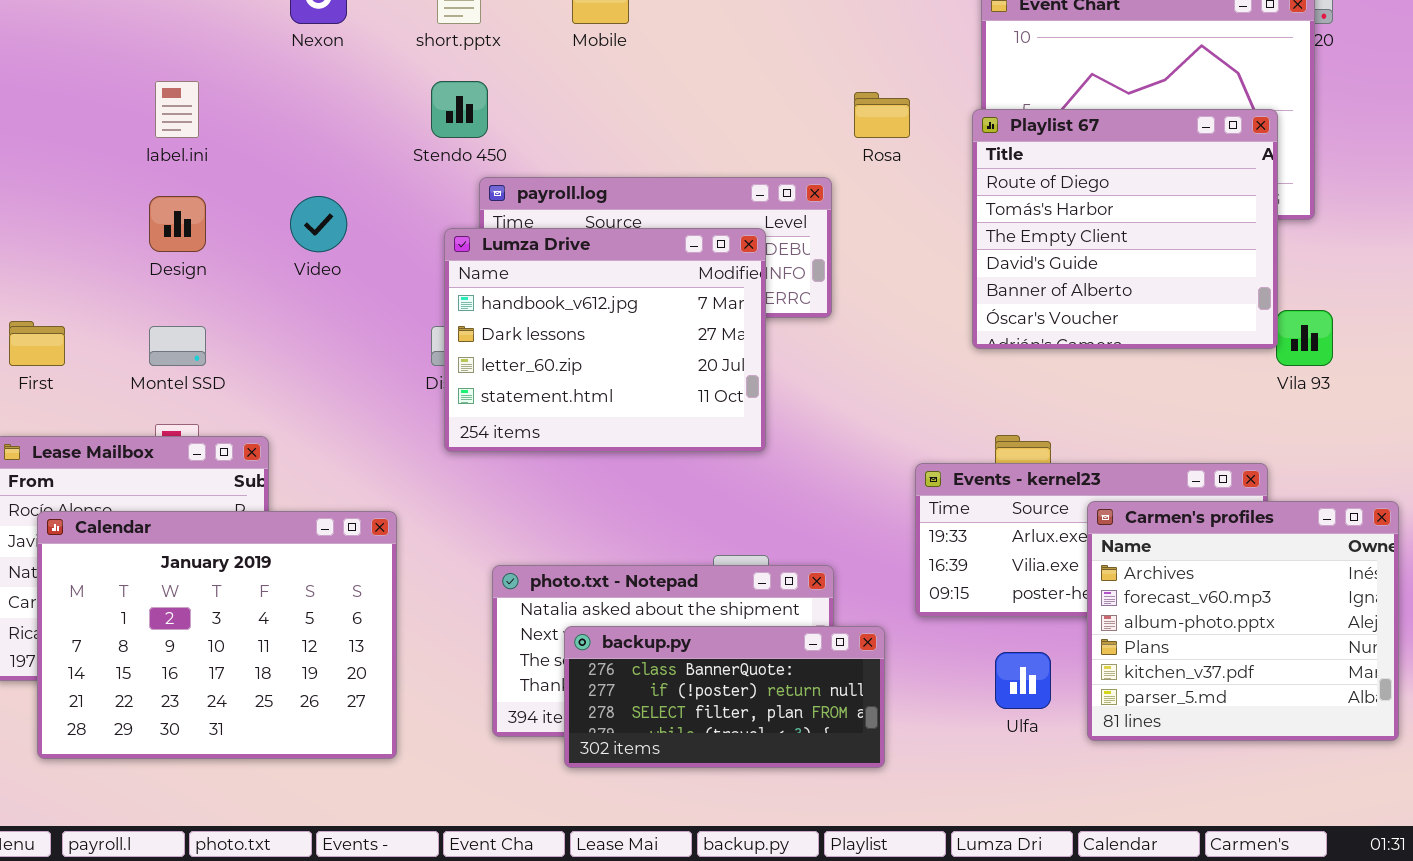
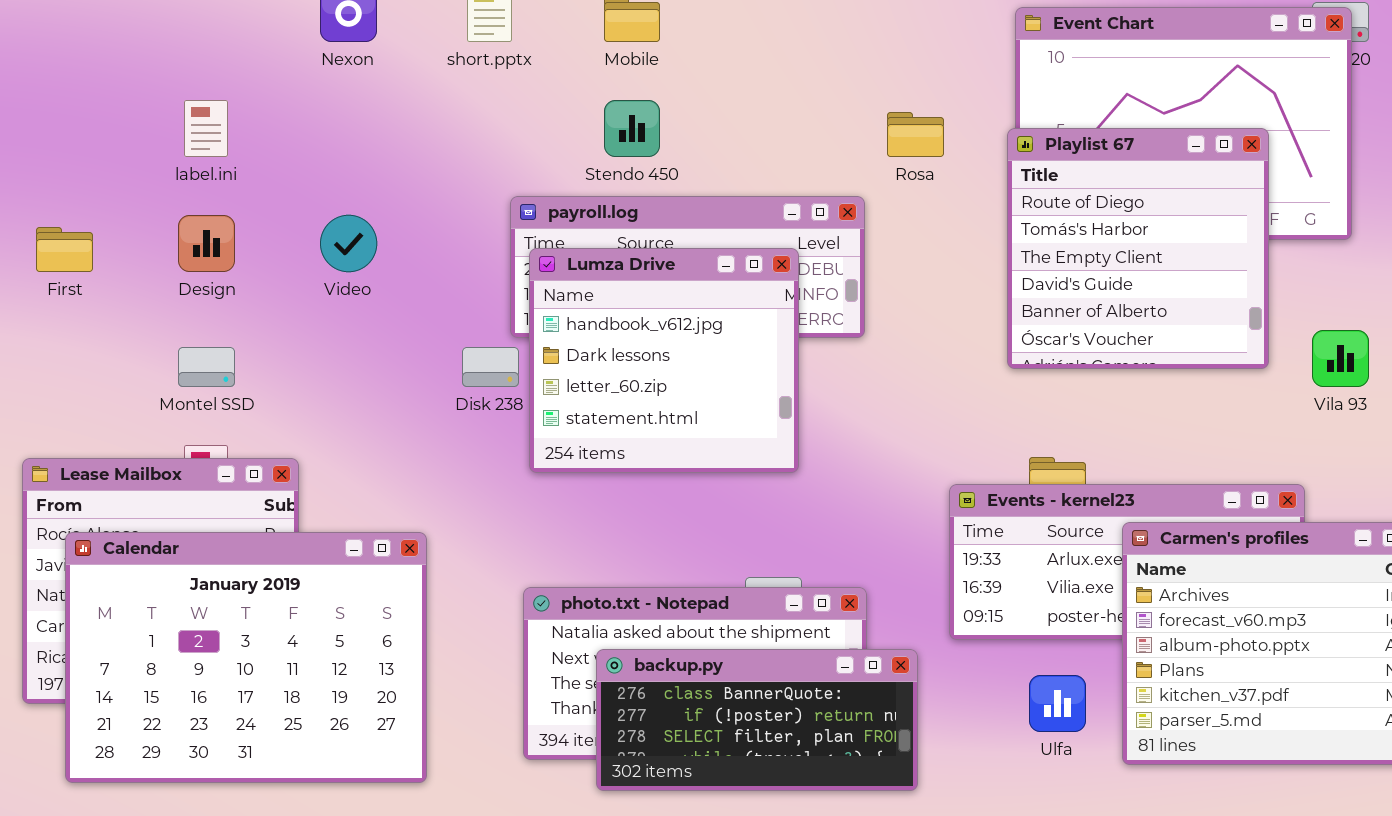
Stendo 450: [431,81,488,138] -> [604,100,660,157], moved
Playlist 67: [972,109,1278,349] -> [1007,128,1269,369], resized
Lumza Drive: [444,228,766,452] -> [529,248,799,473], resized
First: [9,321,65,366] -> [36,227,93,272], moved

